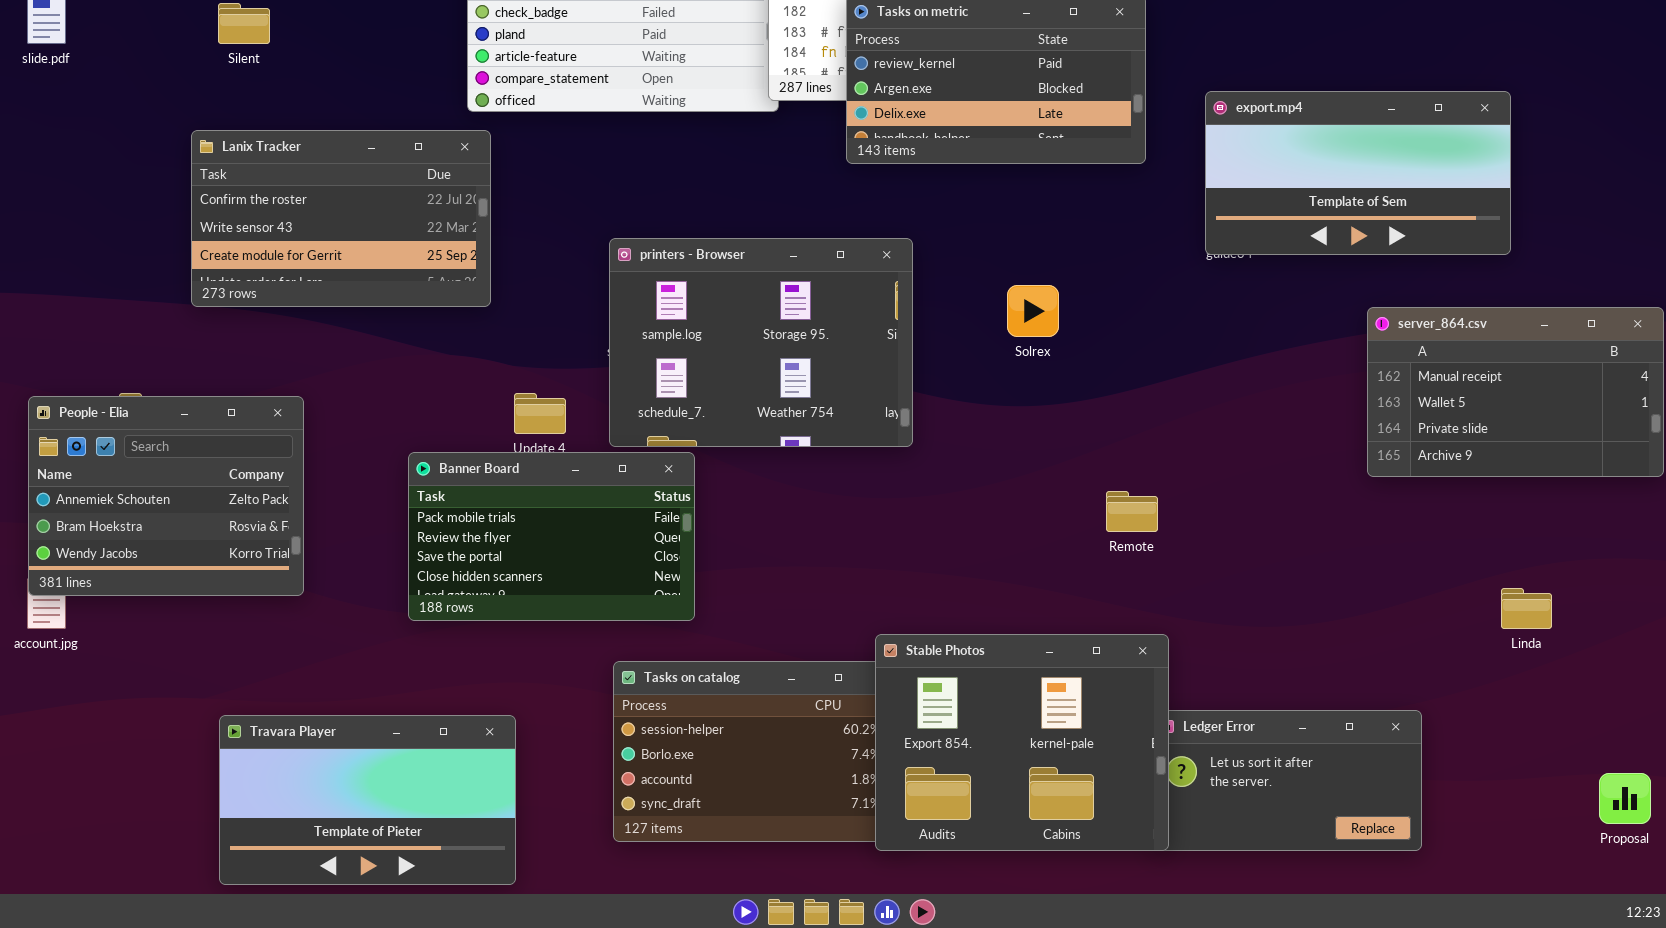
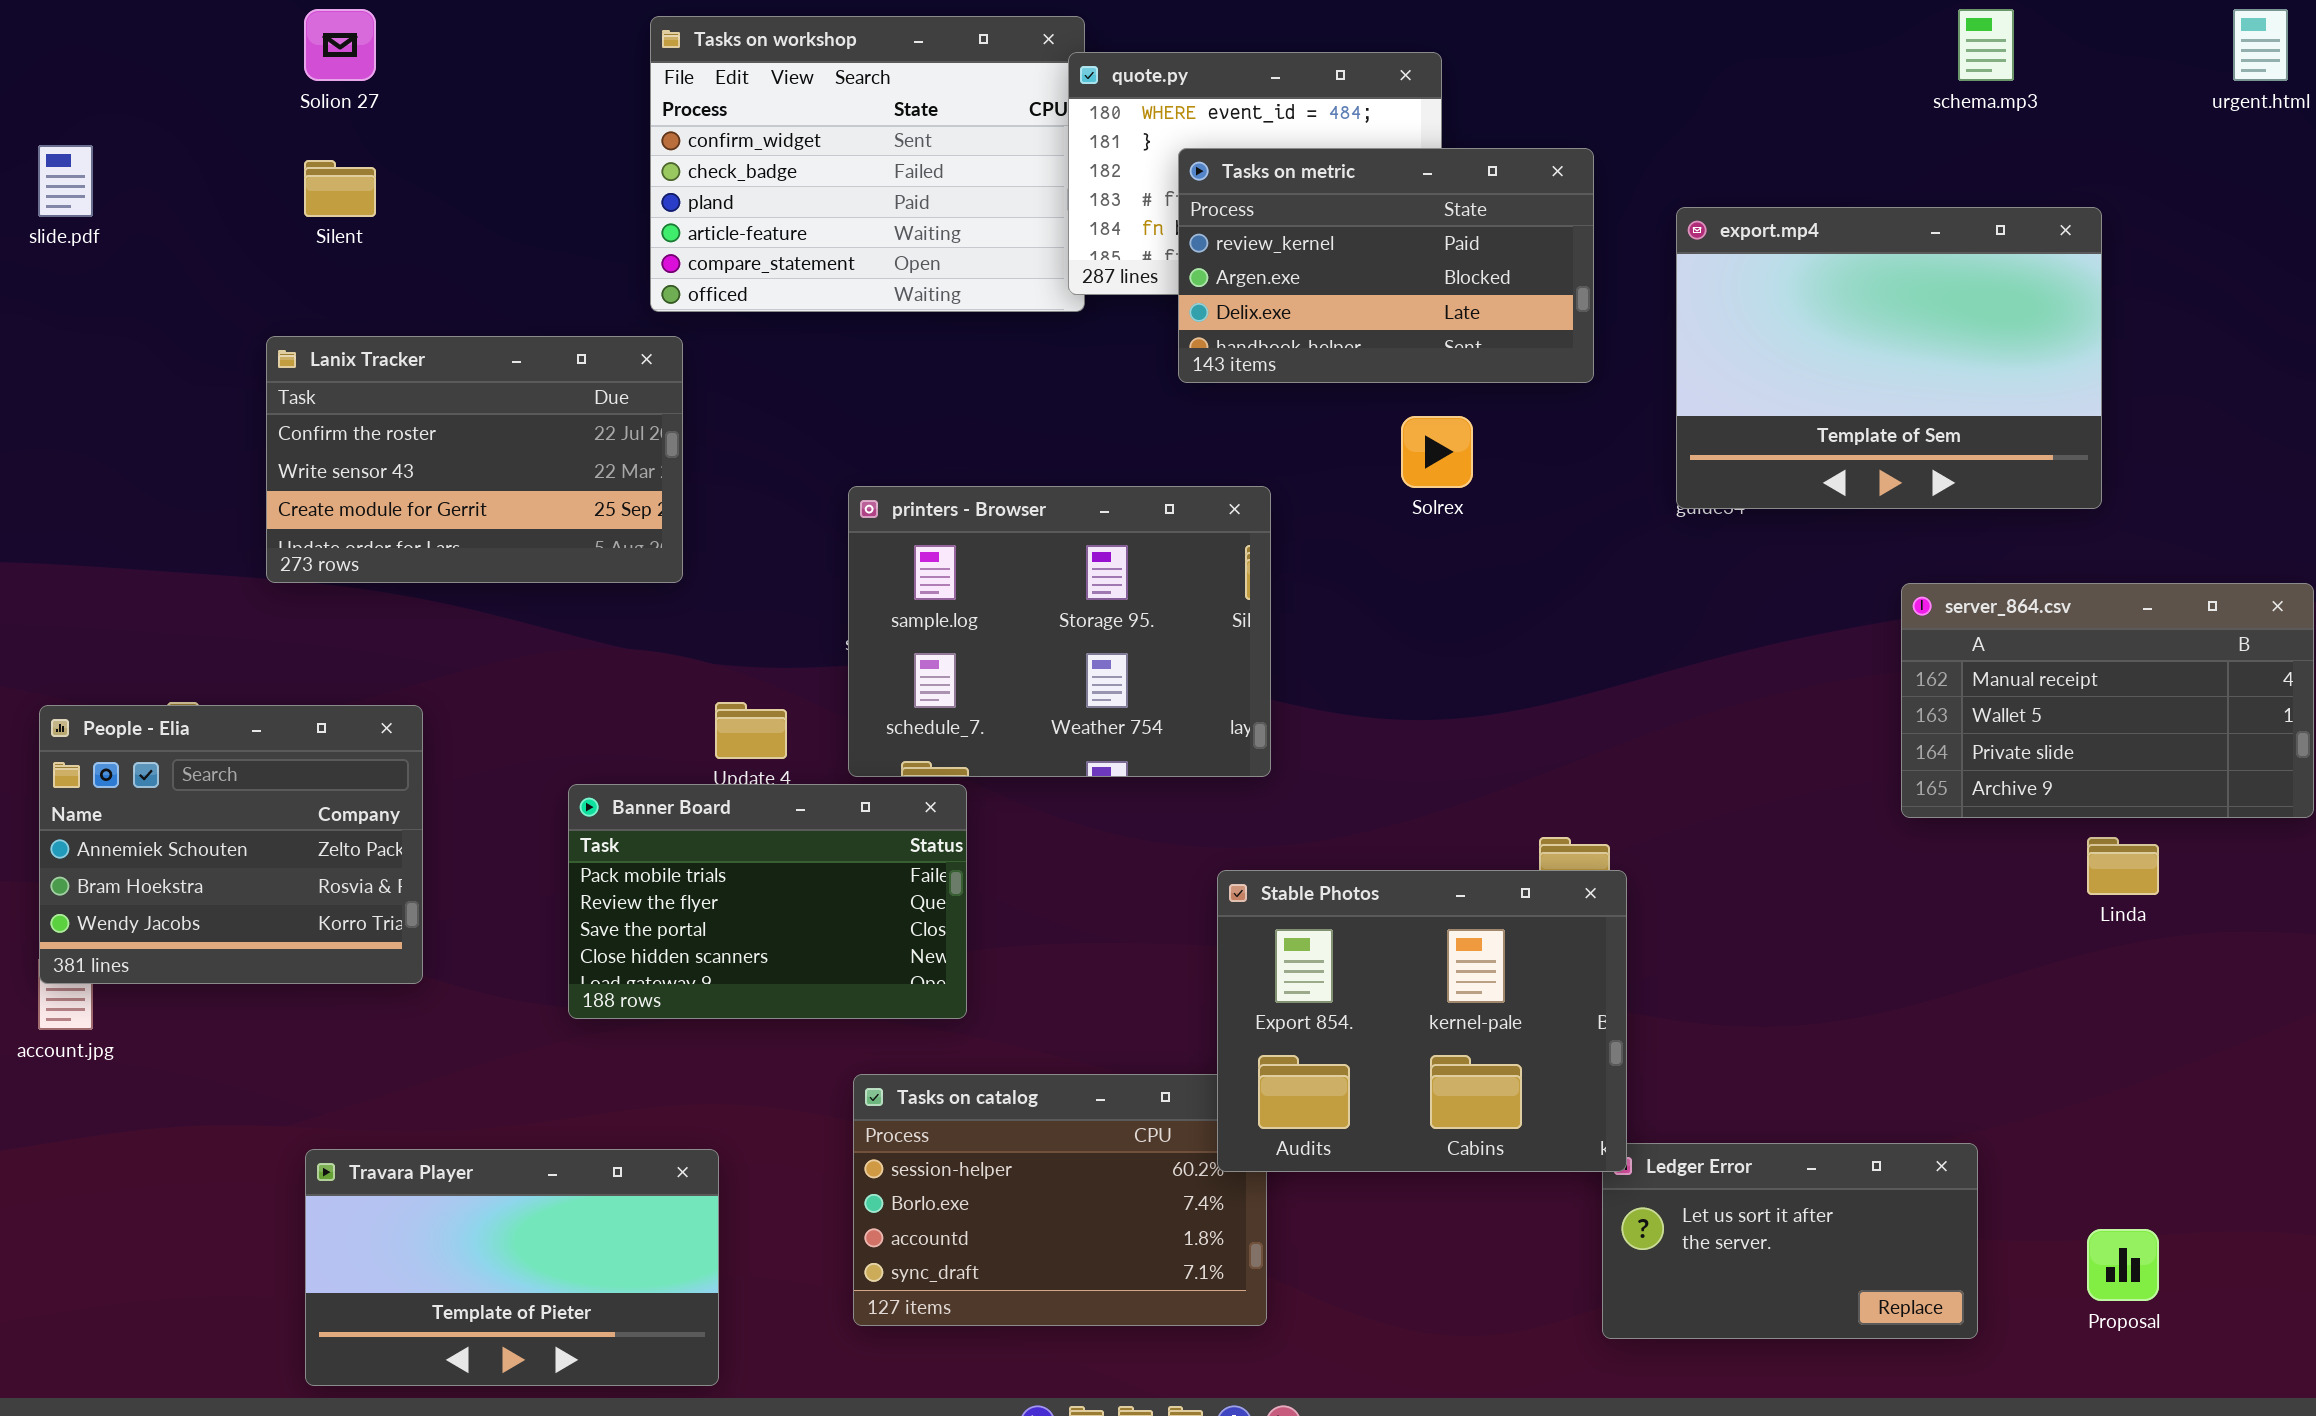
export.mp4: [1205,91,1511,255] -> [1676,207,2102,509], resized
Solrex: [1007,285,1059,337] -> [1401,416,1473,488], moved
Linda: [1501,588,1552,629] -> [2087,837,2159,895], moved
Stable Photos: [875,634,1169,851] -> [1217,870,1627,1172], moved
Proposal: [1599,773,1651,824] -> [2087,1229,2159,1301], moved

